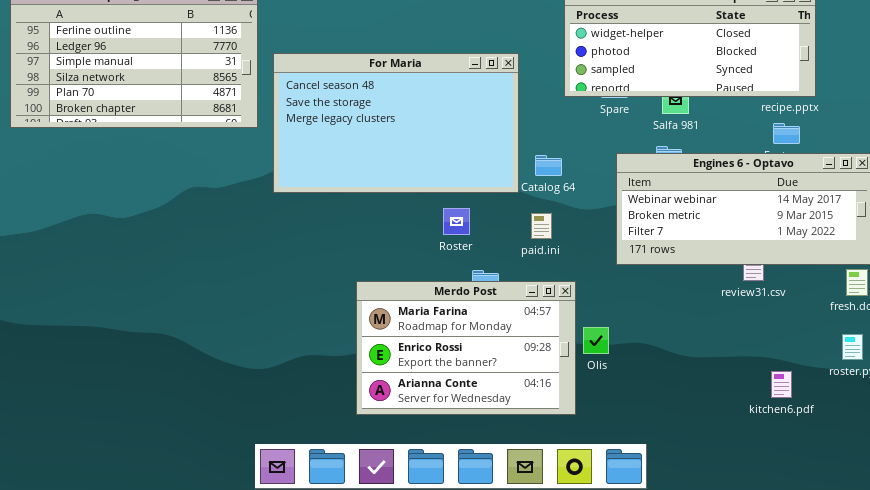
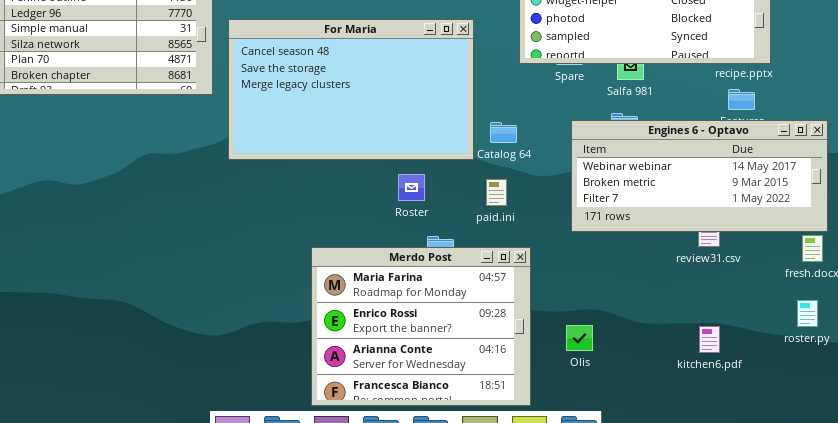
Merdo Post: [356,281,576,415] -> [311,247,531,406], resized
Olis: [583,327,609,354] -> [566,325,593,351], moved
kitchen6.pdf: [771,371,792,398] -> [699,326,720,353], moved

